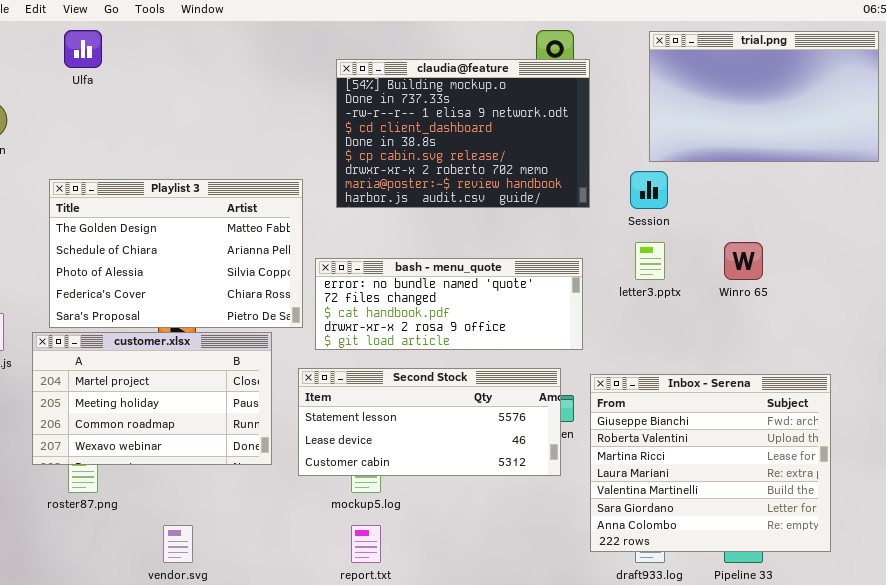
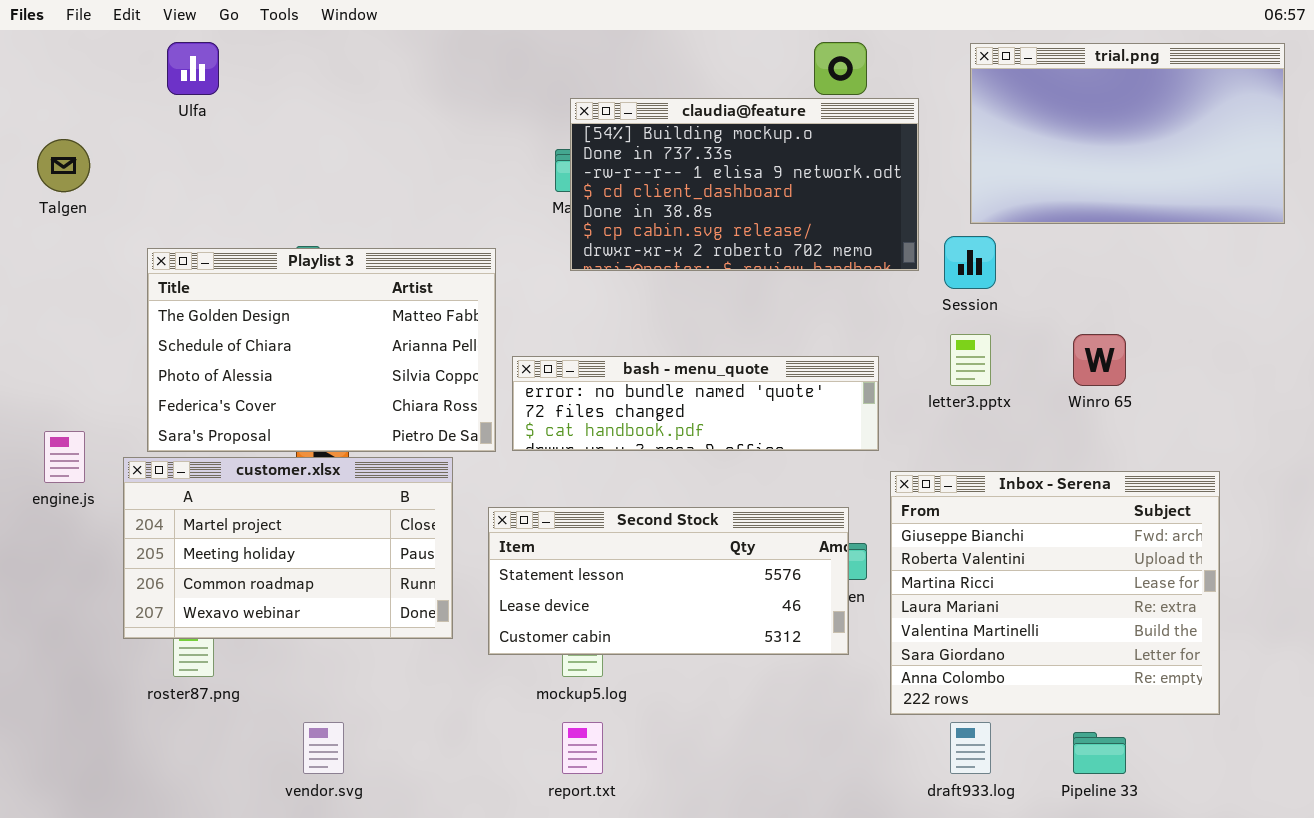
claudia@feature: [336,59,590,208] -> [570,98,919,271], moved, resized
bash - menu_quote: [315,258,583,350] -> [512,356,879,451], resized
Inbox - Serena: [590,374,831,552] -> [890,471,1220,715], moved

